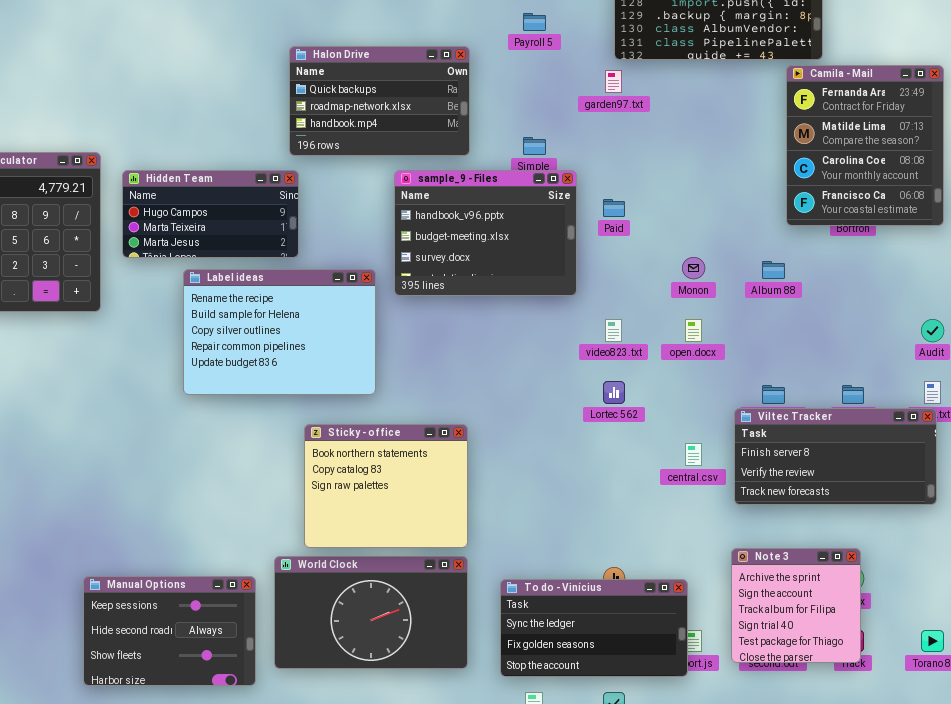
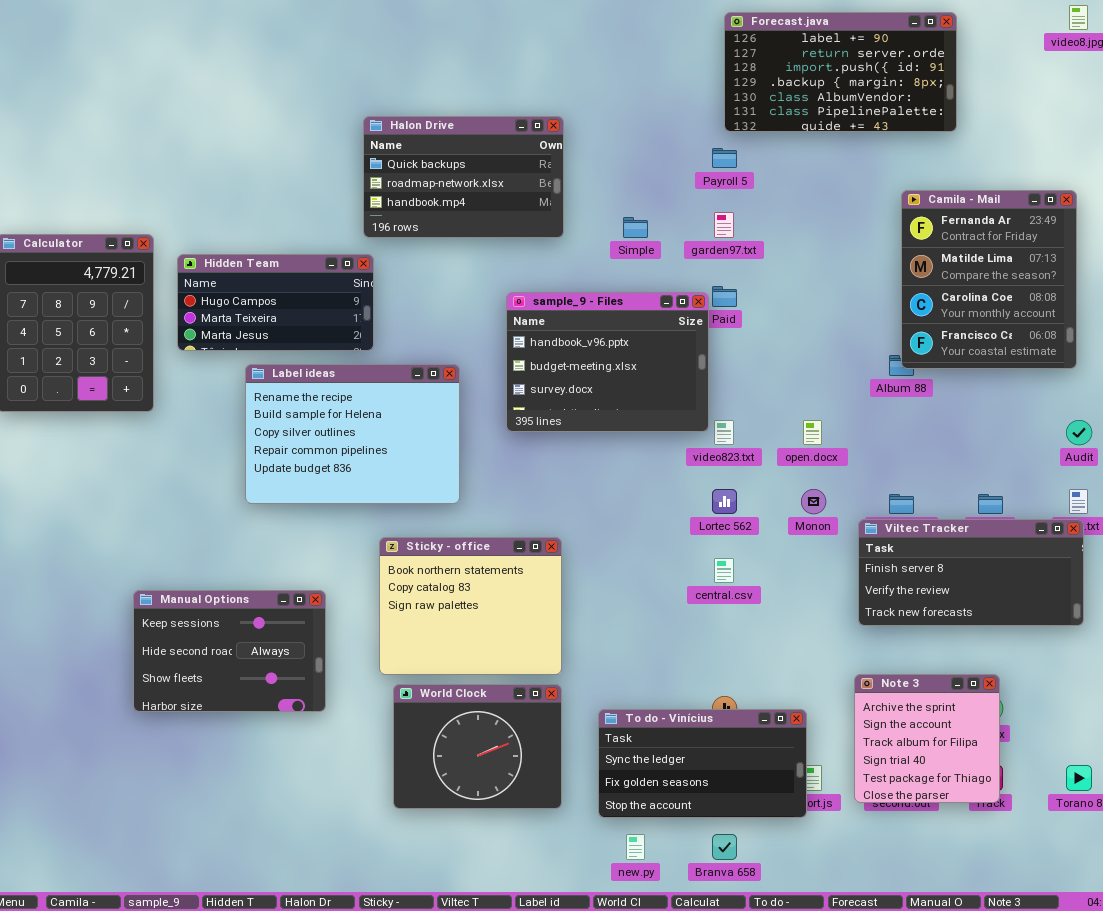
Payroll 5: [523,13,546,31] -> [712,148,737,168], moved
Camila - Mail: [786,65,944,226] -> [901,190,1077,369], moved
garden97.txt: [605,70,622,93] -> [714,212,734,238], moved
sample_9 - Files: [394,170,577,296] -> [506,292,709,432], moved
Monon: [682,257,705,279] -> [801,489,826,514], moved
central.csv: [685,443,702,466] -> [714,558,734,583], moved
World Clock: [274,556,468,669] -> [393,684,562,809], resized
Manual Options: [83,576,256,686] -> [133,590,326,712], moved

